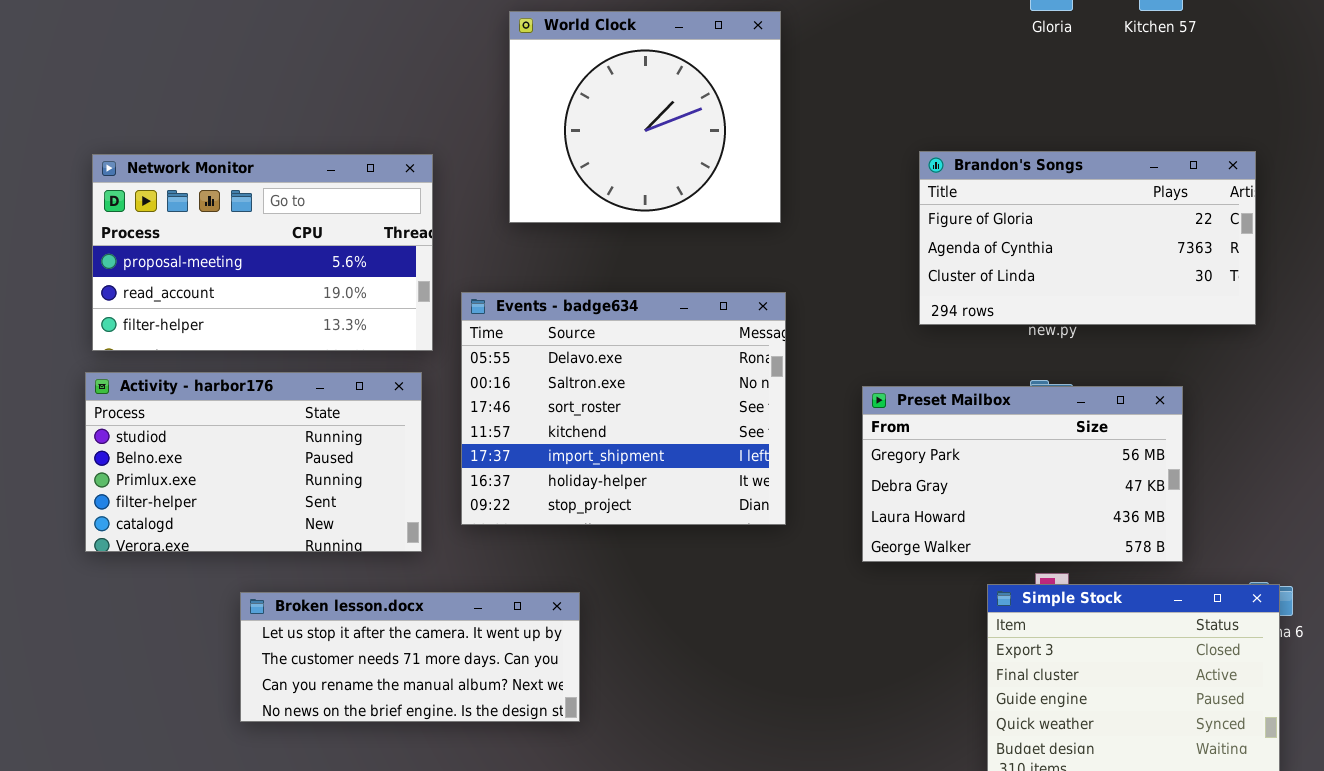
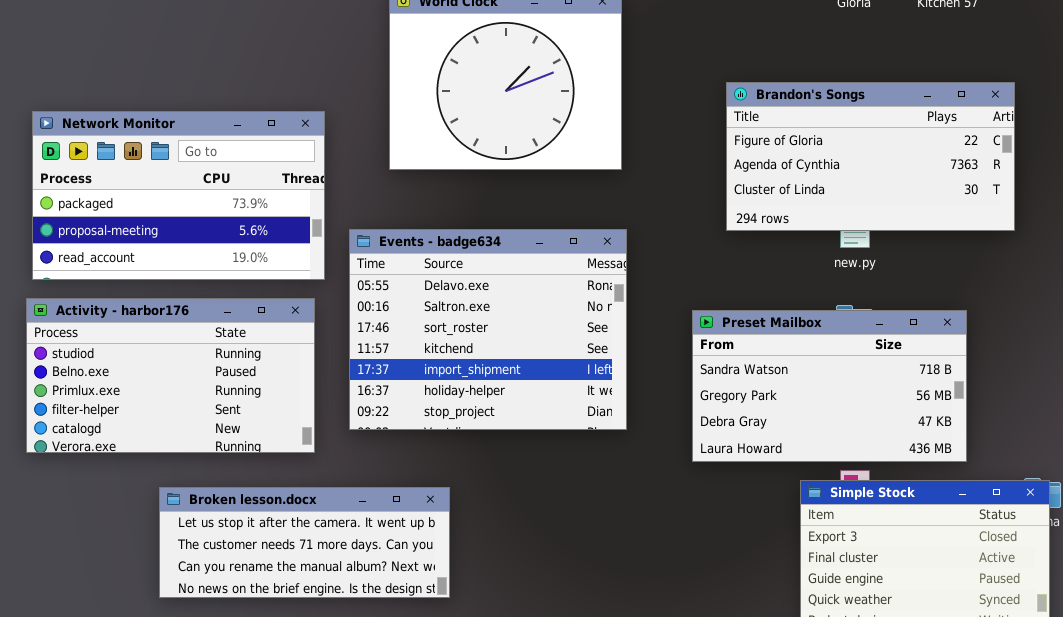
Brandon's Songs: [919,151,1256,325] -> [726,82,1015,231], moved
Network Monitor: [92,154,433,351] -> [32,111,325,280], scrolled up 1 row
Preset Mailbox: [862,386,1183,562] -> [692,310,967,462], scrolled up 1 row

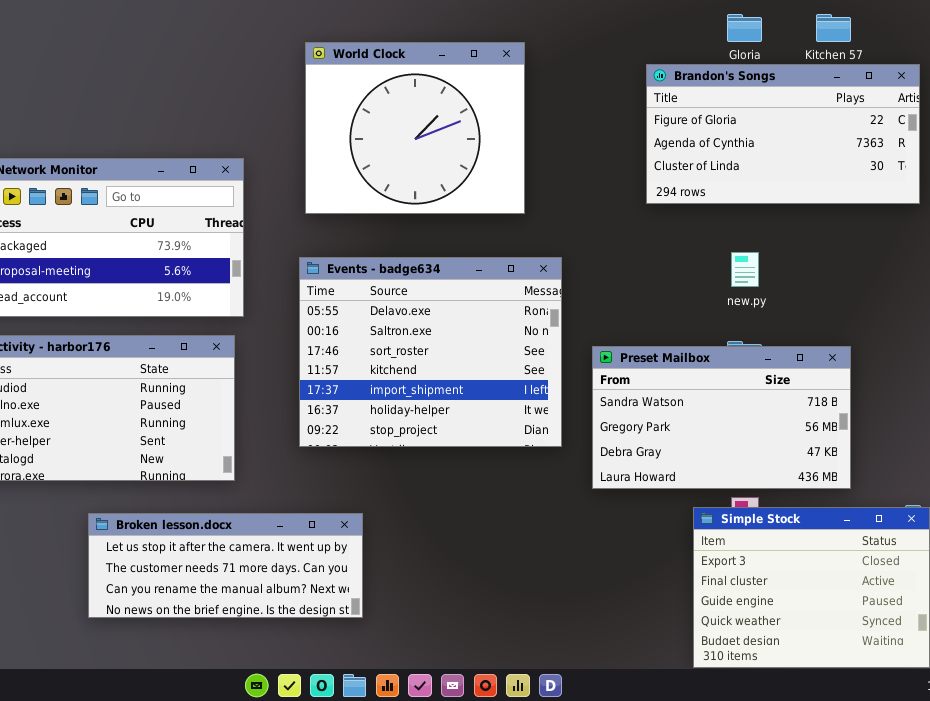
Brandon's Songs: [726,82,1015,231] -> [646,64,920,204], moved
Events - badge634: [349,229,627,430] -> [299,257,562,447], moved

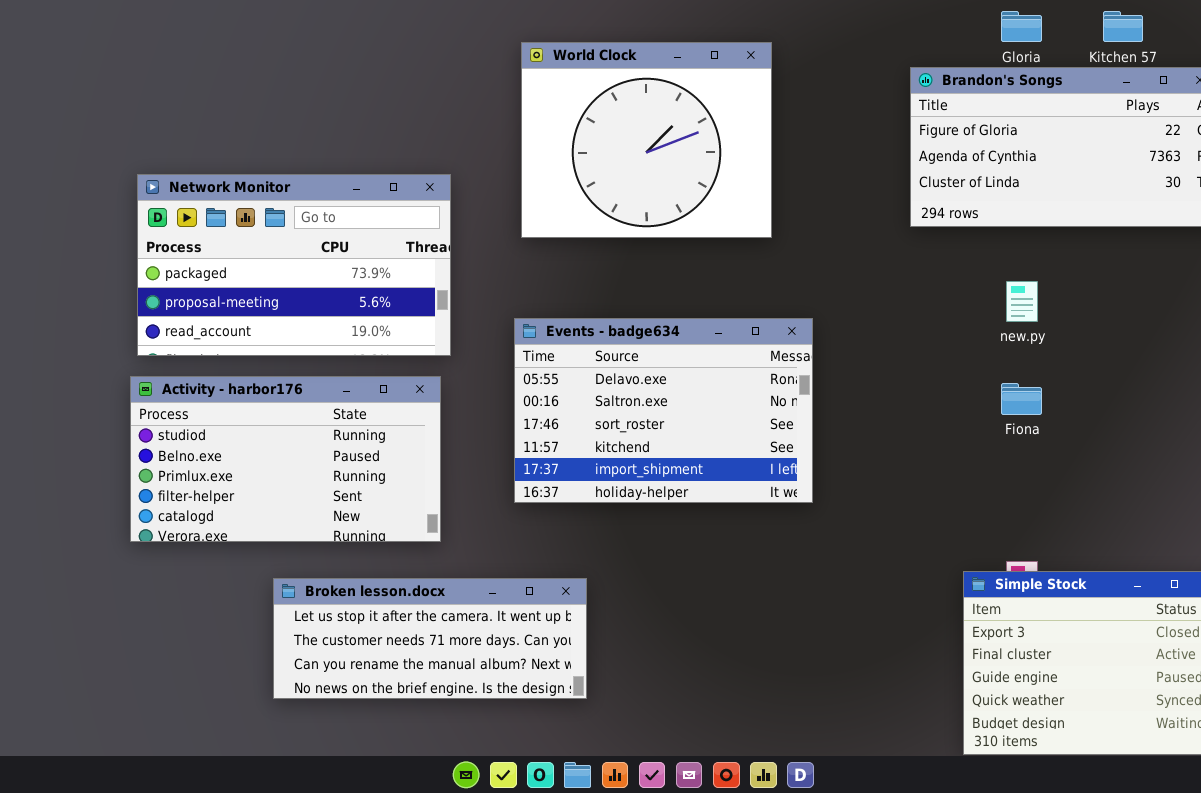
Events - badge634: [299,257,562,447] -> [514,318,813,503], resized
Preset Mailbox: [592,346,851,489] -> none, closed

